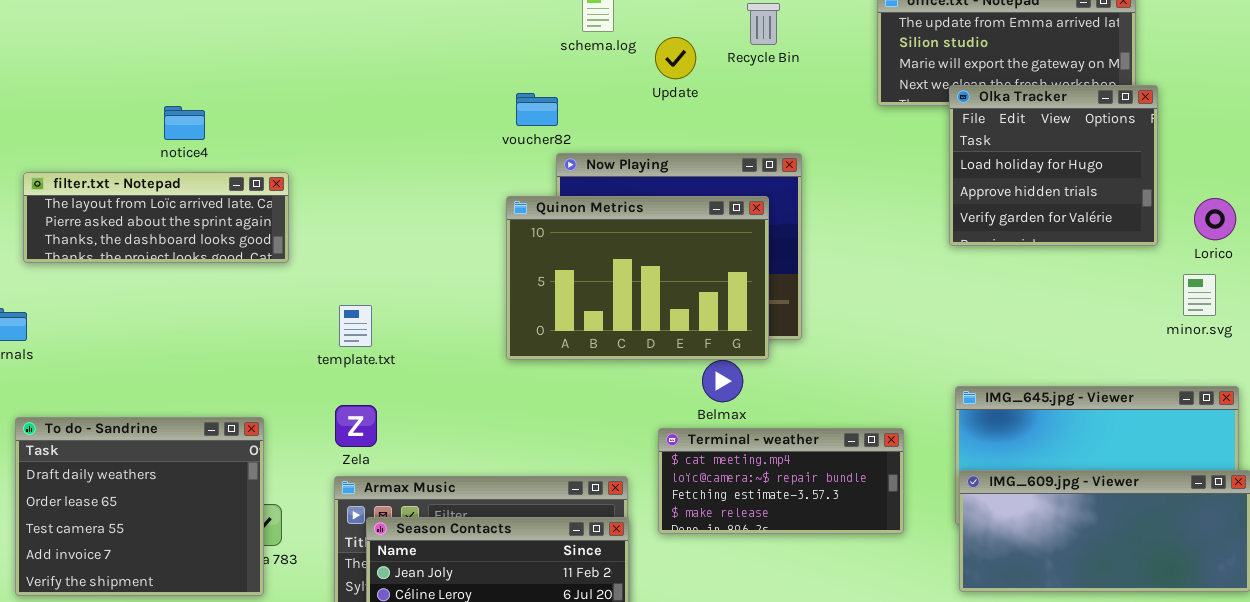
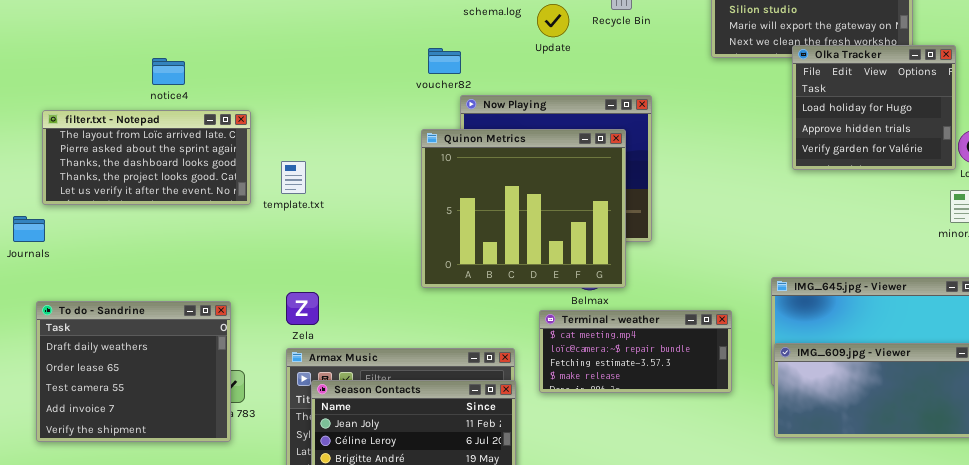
Olka Tracker: [949,85,1158,246] -> [792,45,956,170], moved
filter.txt - Notepad: [23,172,289,263] -> [42,110,251,205], resized
Quinon Metrics: [506,196,769,360] -> [421,129,626,288], resized
template.txt: [339,305,372,347] -> [281,161,306,194], moved

